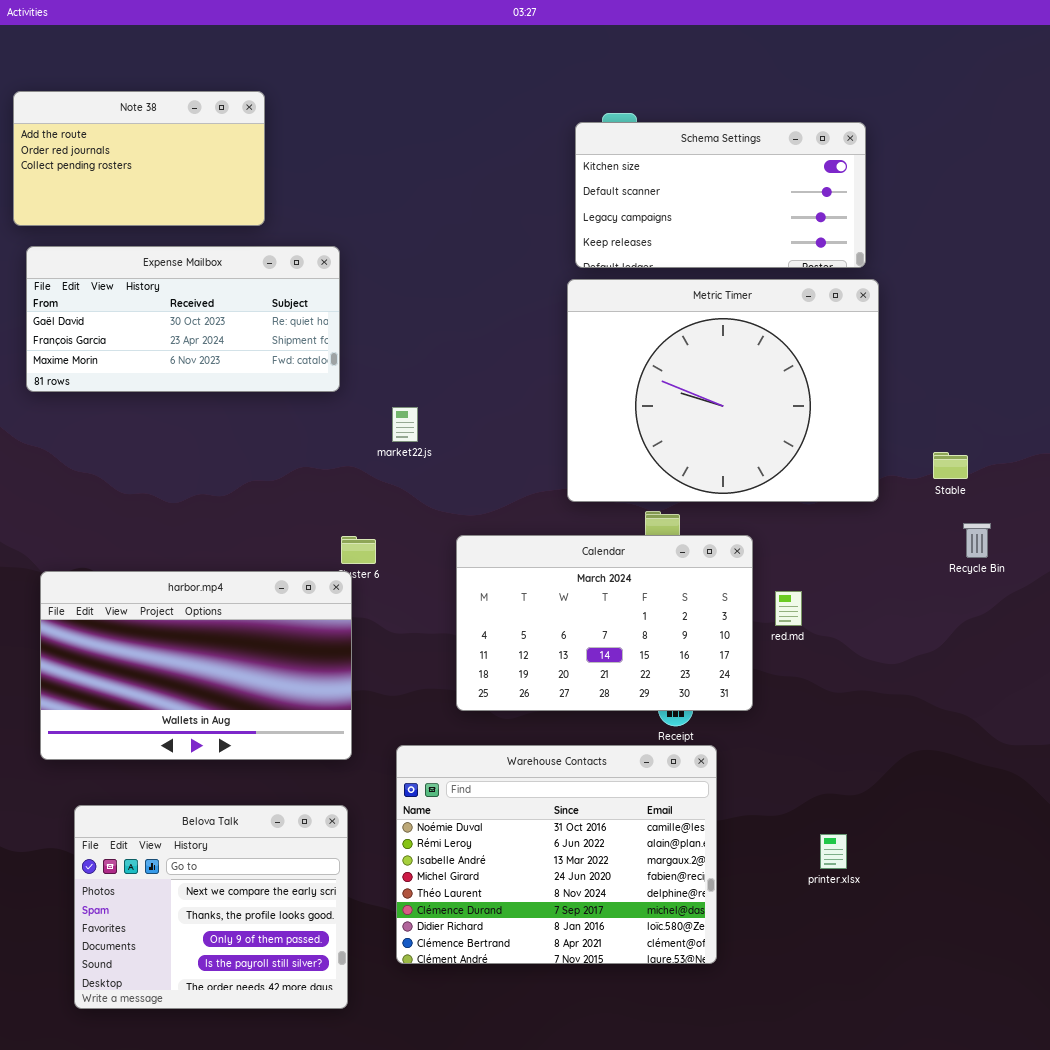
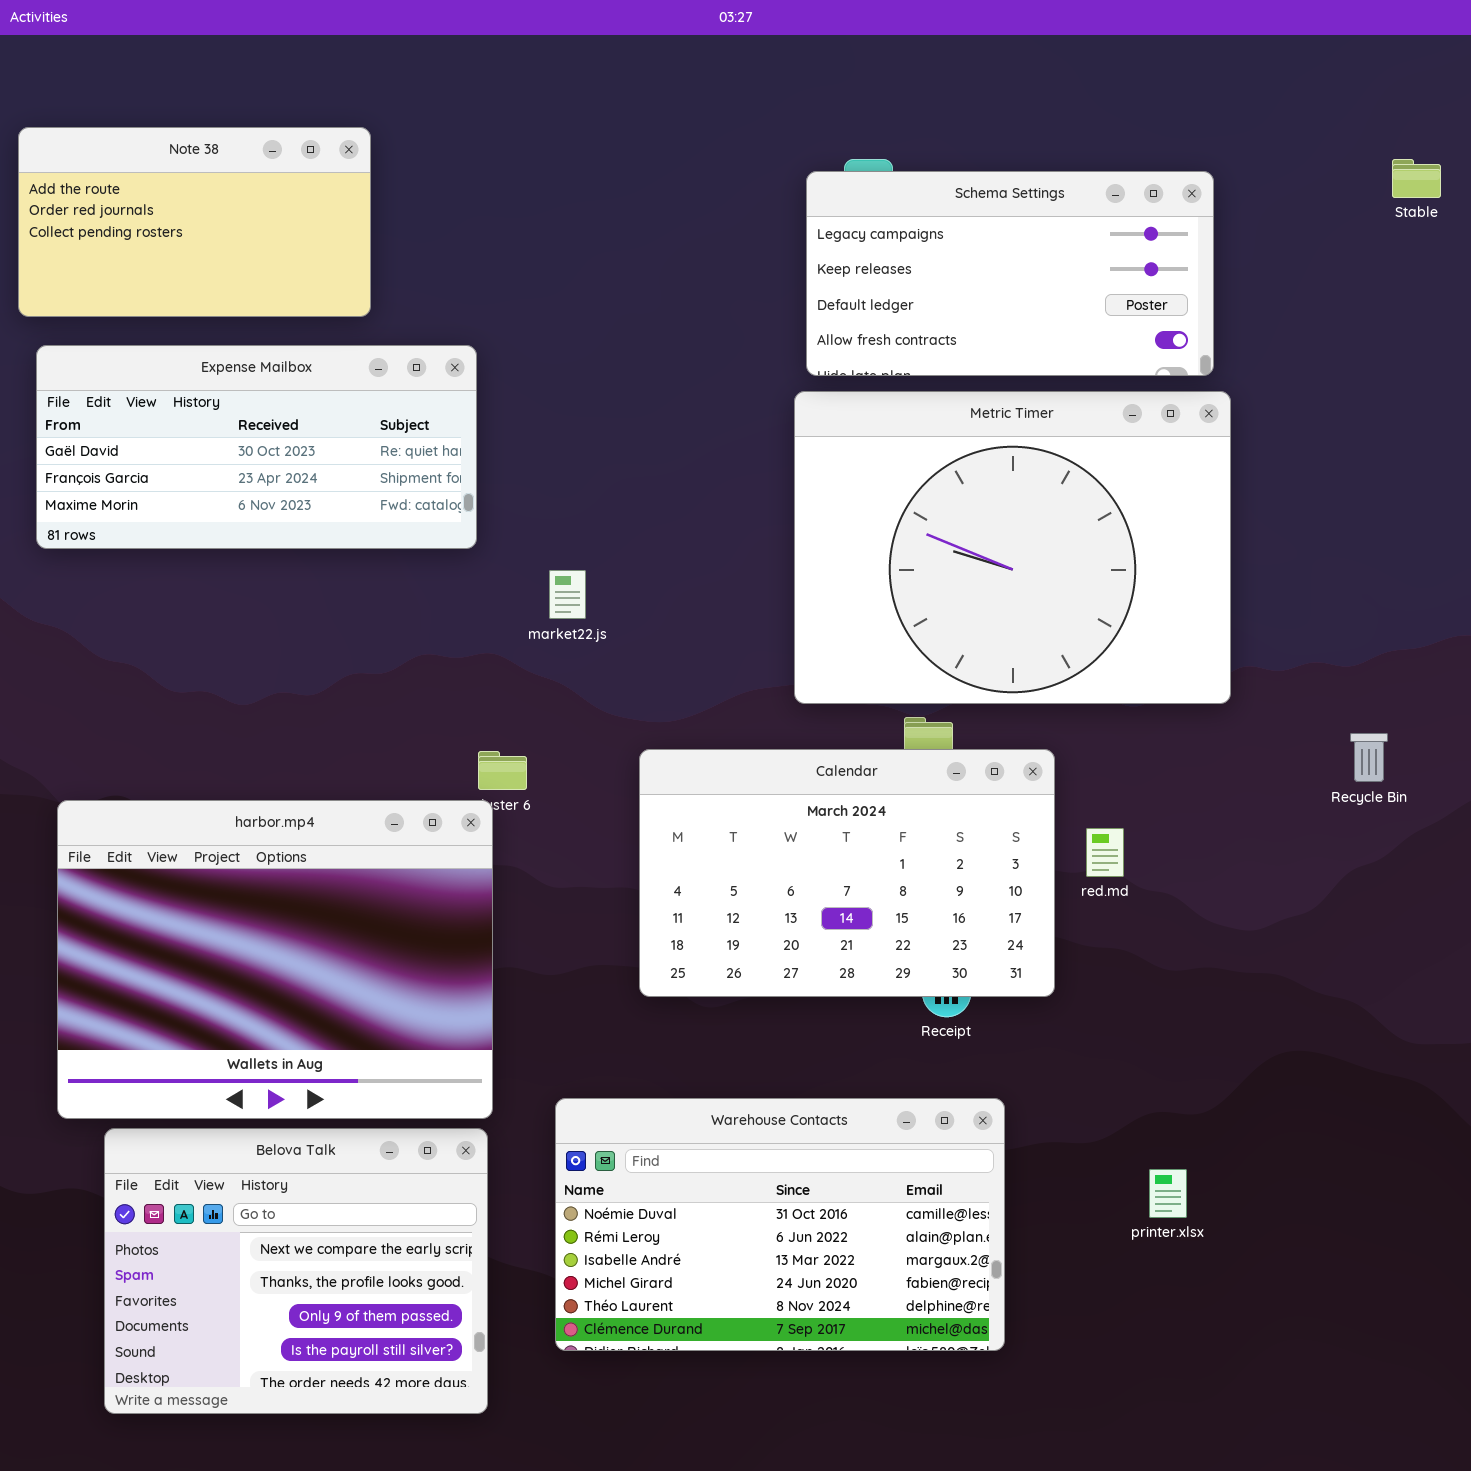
Schema Settings: [575,122,866,268] -> [806,171,1214,376], scrolled down 2 rows
Stable: [933,452,968,479] -> [1392,159,1441,198], moved
harbor.mp4: [40,571,352,760] -> [57,800,493,1119], resized
Warehouse Contacts: [396,745,717,964] -> [555,1098,1005,1351], resized

